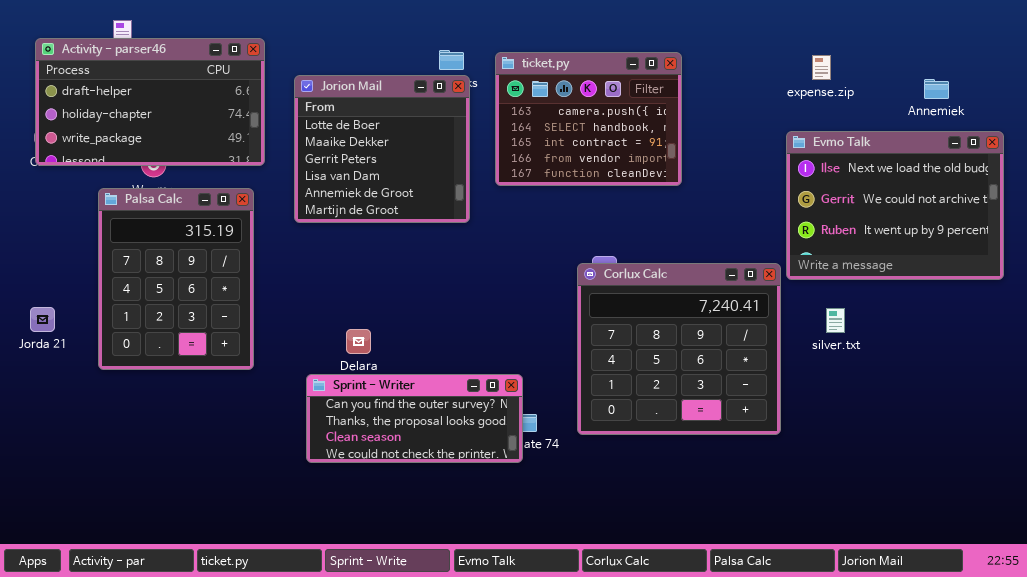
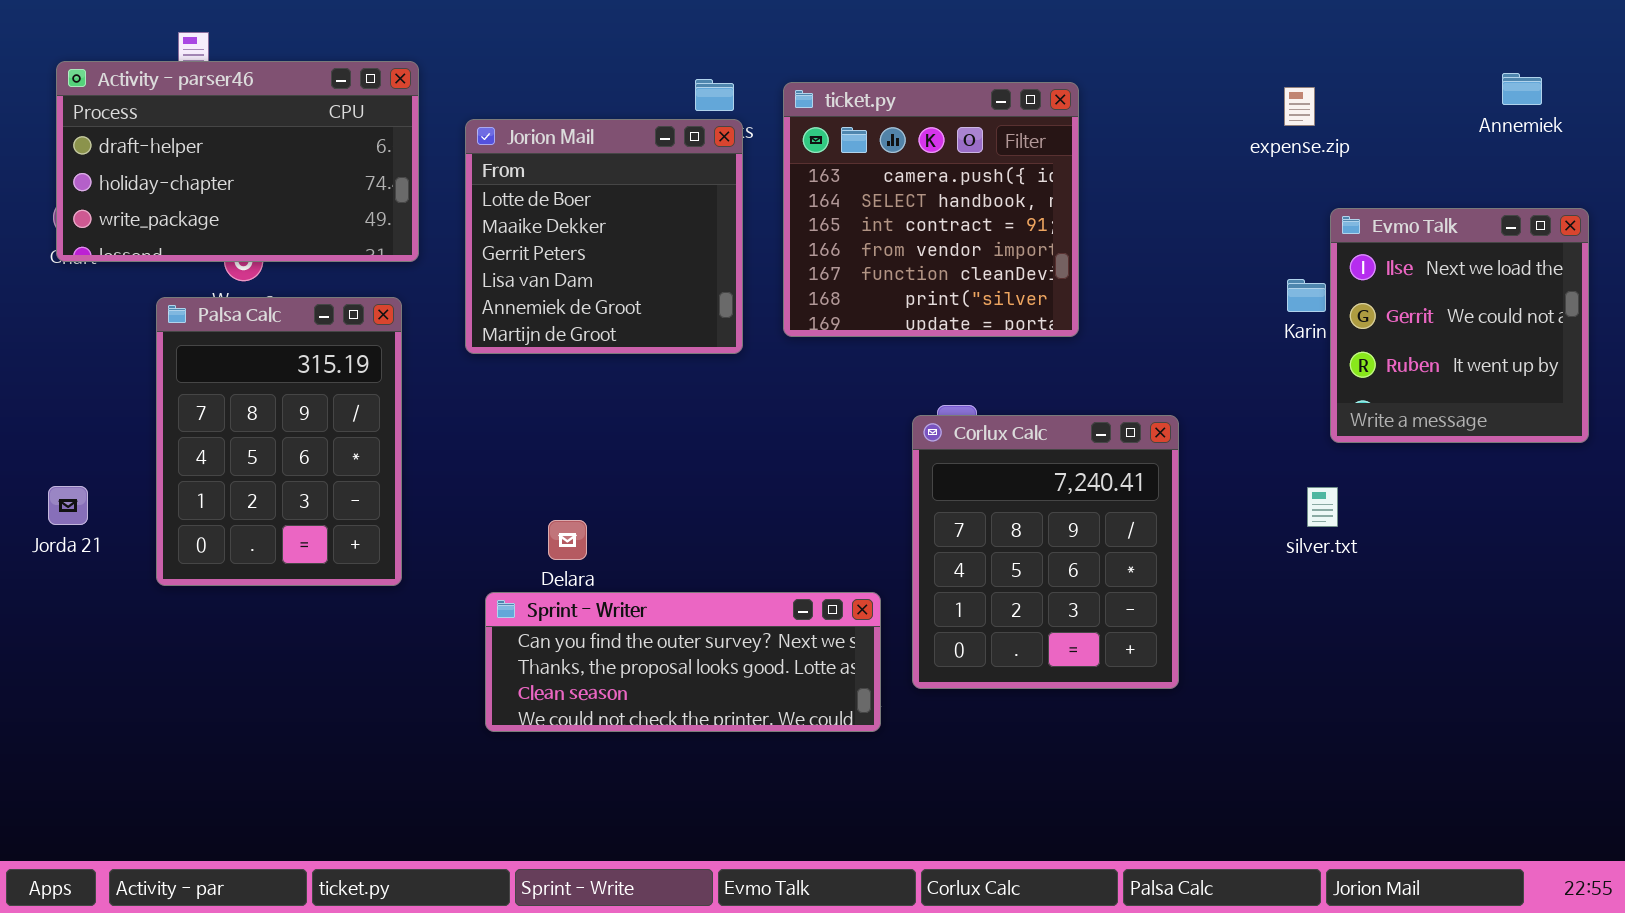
ticket.py: [495,52,682,186] -> [783,82,1079,337], resized
Annemiek: [924,79,949,99] -> [1502,73,1542,105], moved
Evmo Talk: [786,131,1004,280] -> [1330,208,1589,443], resized
Corlux Calc: [577,263,781,435] -> [912,415,1179,689], resized
Sprint - Writer: [306,374,523,463] -> [485,592,881,732], resized

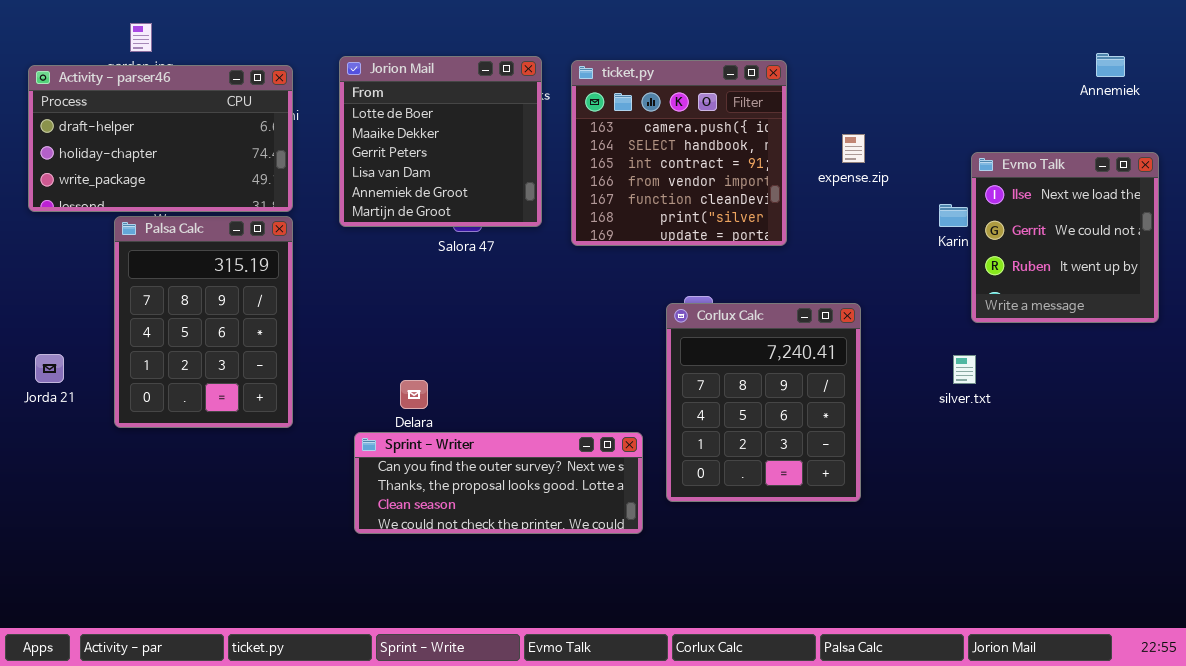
Activity - parser46: [56,61,419,262] -> [28,65,293,212], moved
expense.zip: [1284,87,1315,126] -> [842,134,865,163], moved
Jorion Mail: [465,119,743,354] -> [339,56,542,227], moved

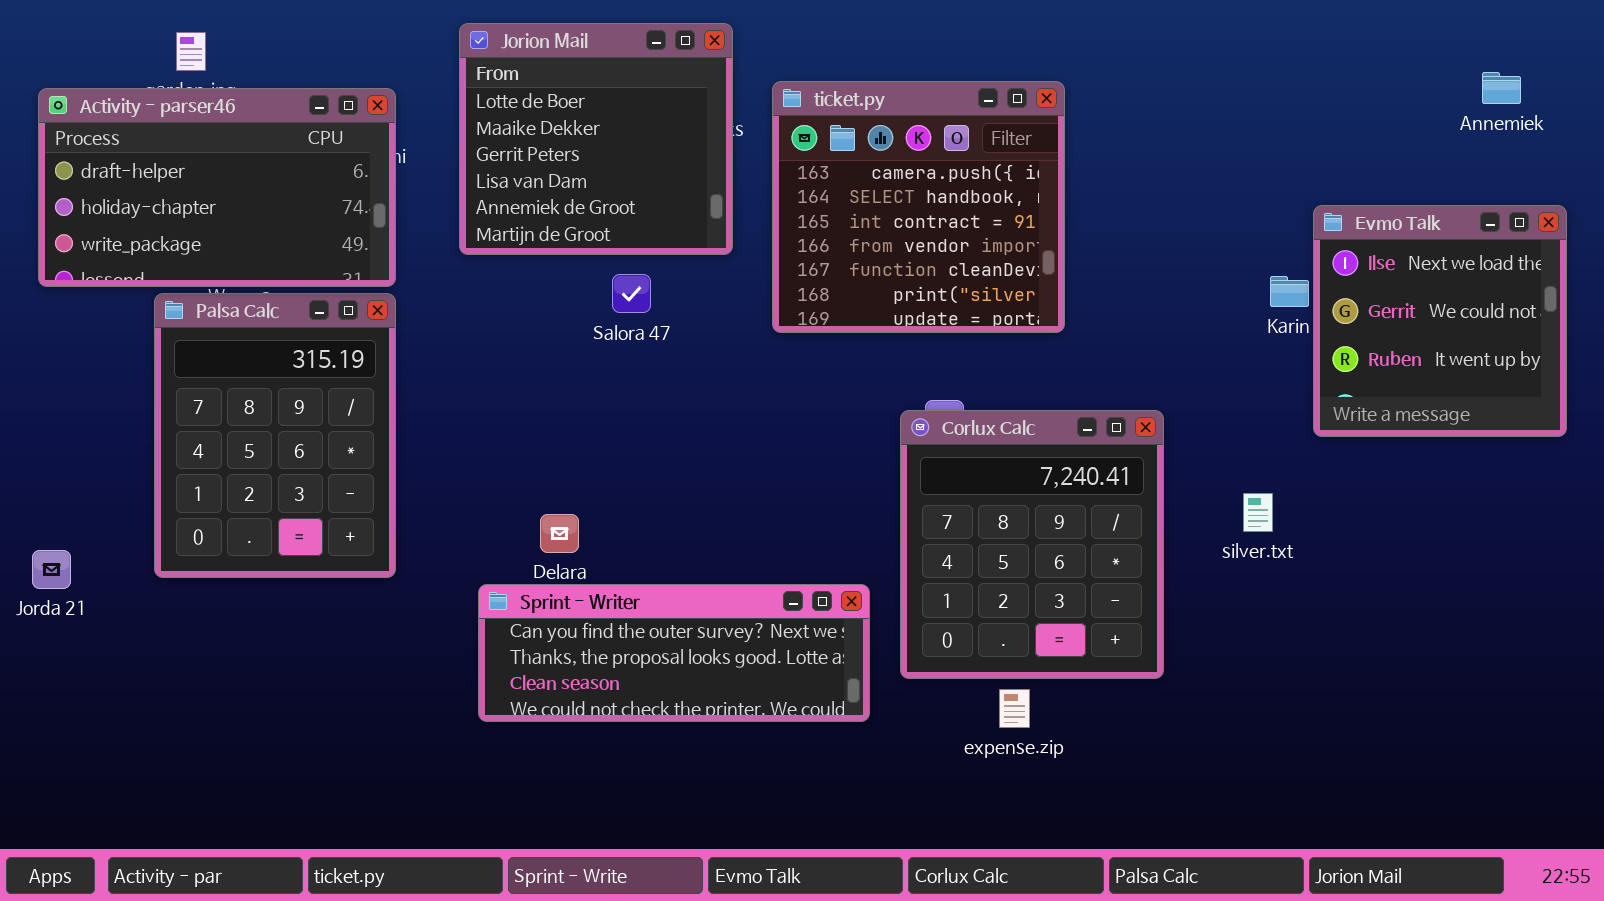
Jorion Mail: [339,56,542,227] -> [459,23,733,255], moved
expense.zip: [842,134,865,163] -> [999,689,1030,728], moved
Jorda 21: [35,354,64,383] -> [32,550,71,589], moved
silver.txt: [953,355,976,384] -> [1243,493,1273,532], moved

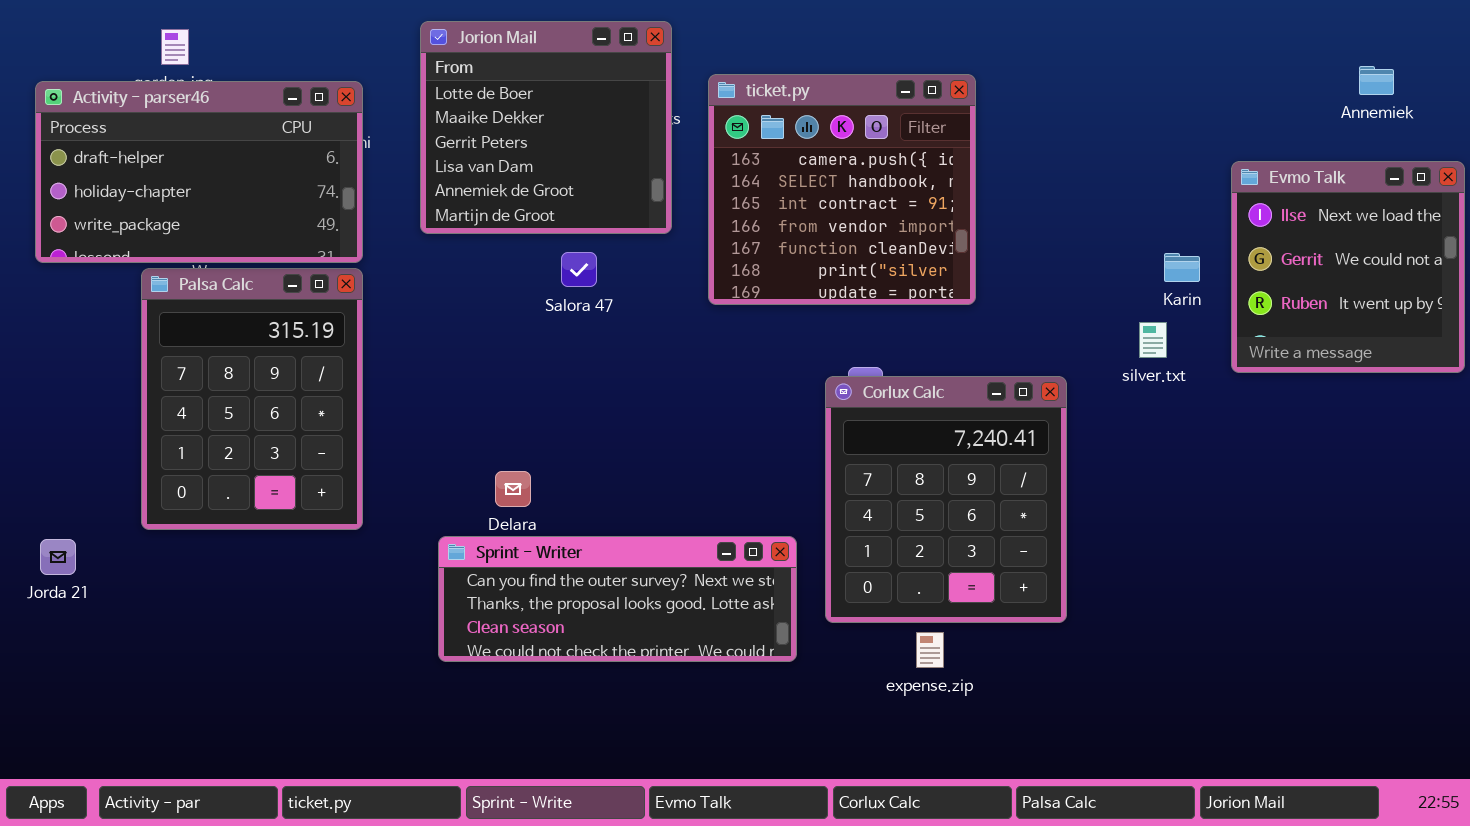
Evmo Talk: [1313,205,1567,437] -> [1231,161,1465,373], moved
silver.txt: [1243,493,1273,532] -> [1139,322,1167,358], moved
Jorda 21: [32,550,71,589] -> [40,539,76,575], moved

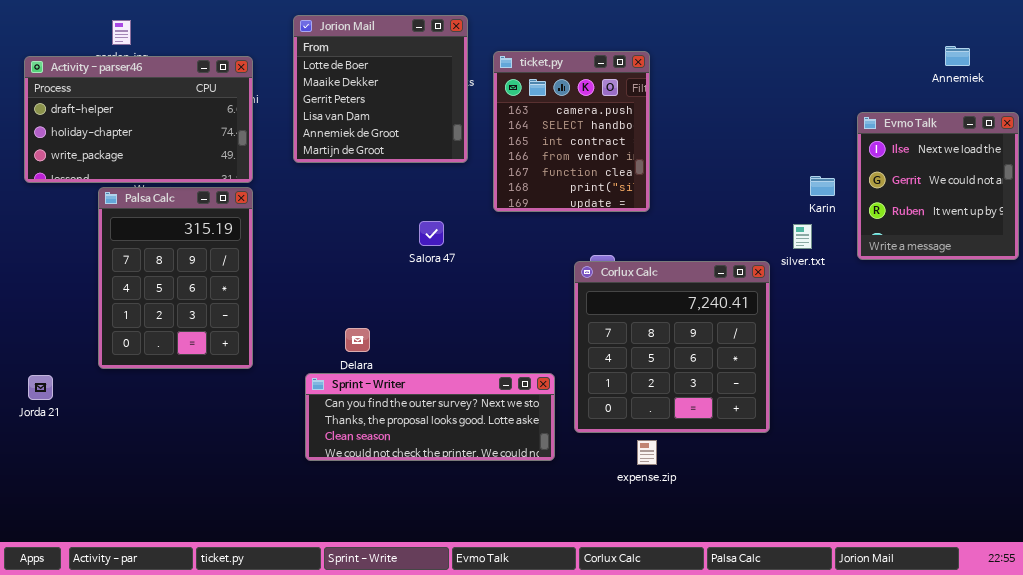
ticket.py: [708,74,976,305] -> [493,51,650,212], resized
Salora 47: [561,252,597,287] -> [419,221,444,246], moved
Corlux Calc: [825,376,1067,623] -> [574,261,770,433], resized

